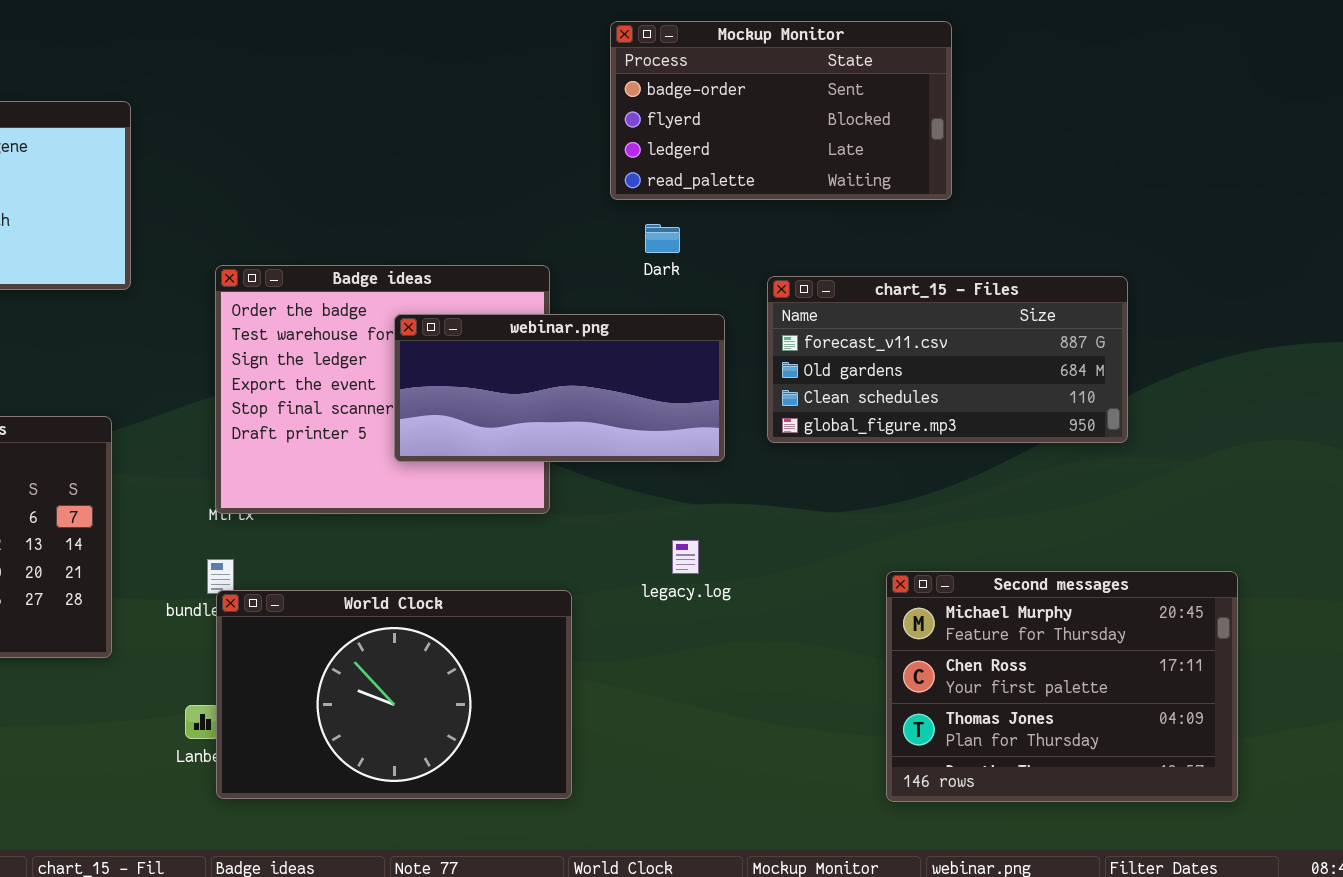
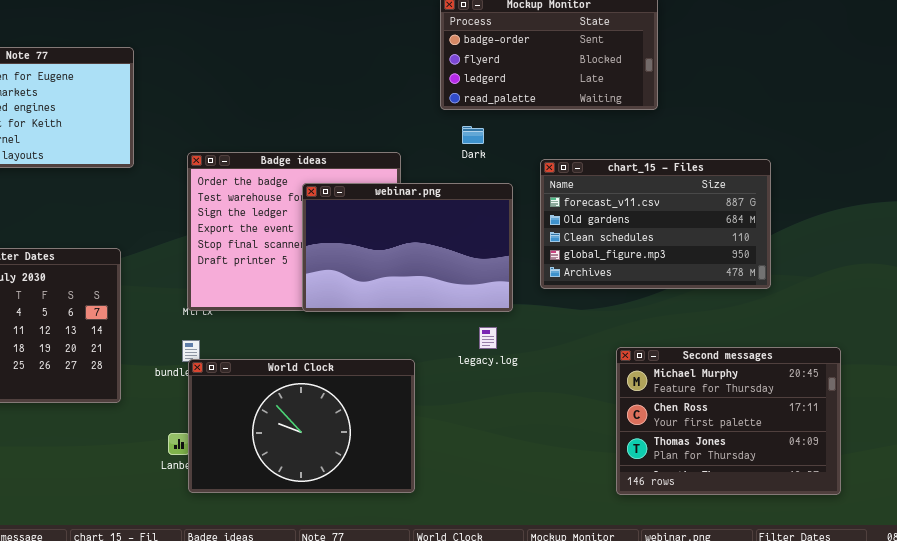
chart_15 - Files: [767,276,1128,443] -> [540,159,771,289], resized
webinar.png: [394,314,725,462] -> [302,183,513,312], resized

